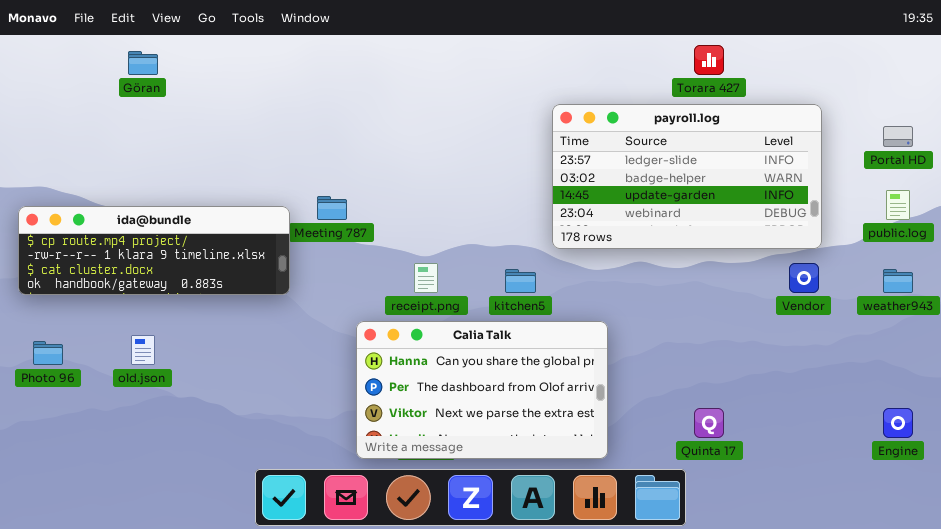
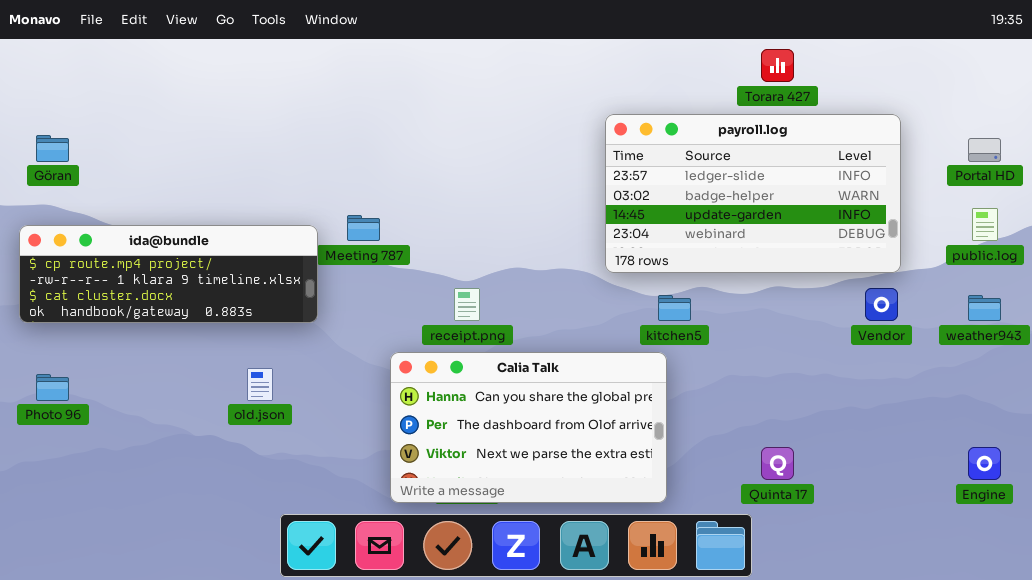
Göran: [128,51,158,75] -> [36,135,69,162], moved
kitchen5: [505,269,536,293] -> [658,295,691,321], moved
old.json: [131,335,155,365] -> [247,368,273,401], moved

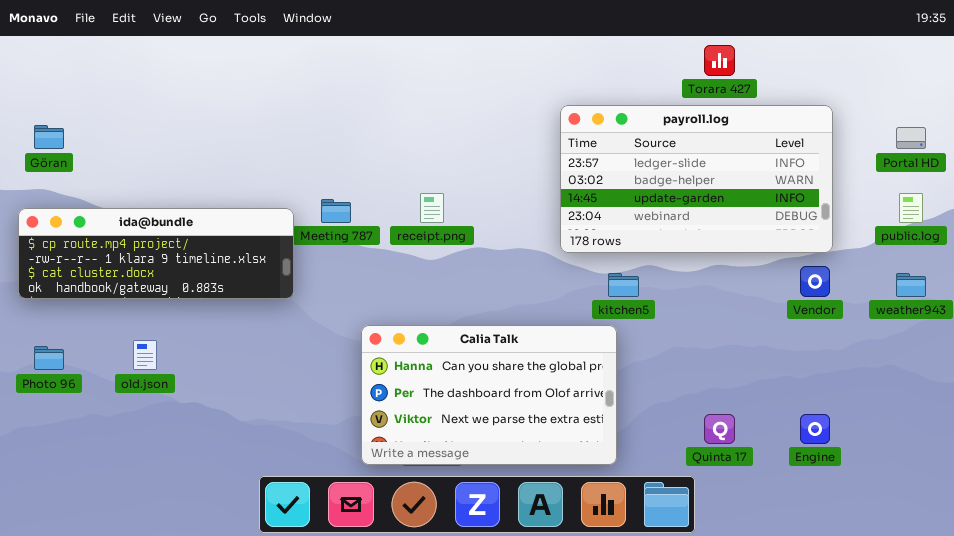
receipt.png: [454,288,480,321] -> [420,193,444,223], moved
old.json: [247,368,273,401] -> [133,340,157,370], moved
Engine: [968,447,1001,480] -> [800,414,830,444], moved

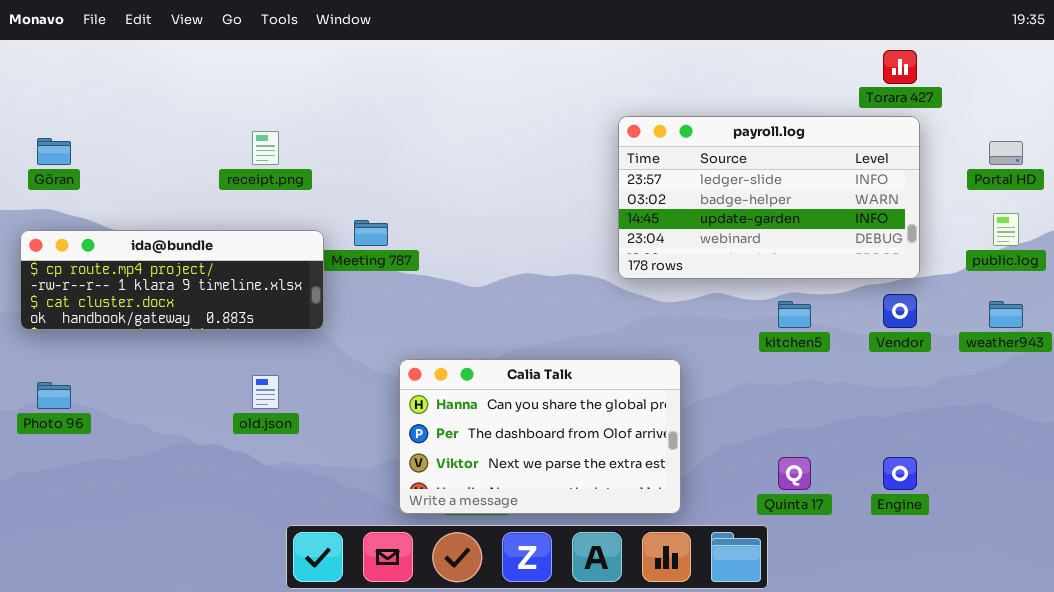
Torara 427: [704,45,735,76] -> [883,50,917,84], moved
receipt.png: [420,193,444,223] -> [252,131,279,165], moved
kitchen5: [608,273,639,297] -> [778,301,811,328], moved
old.json: [133,340,157,370] -> [252,375,279,409], moved

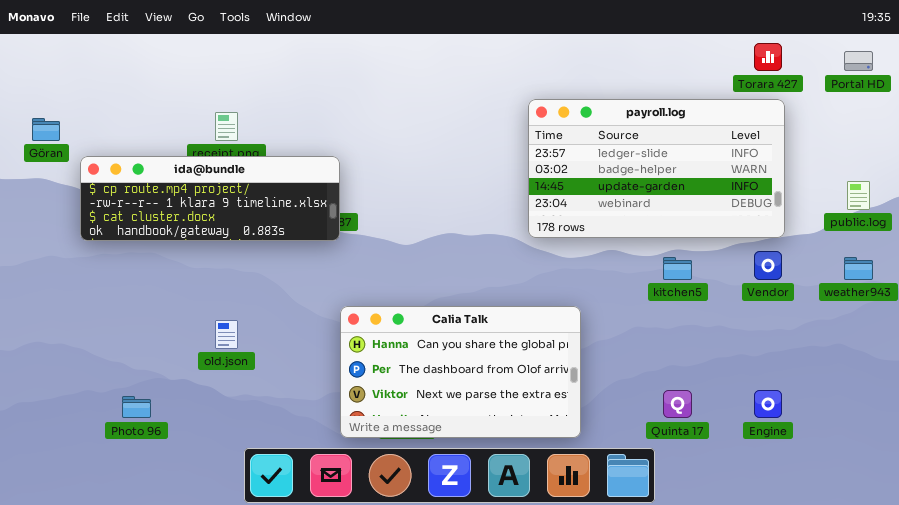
Portal HD: [989,141,1023,165] -> [844,51,873,71], moved
ida@bundle: [20,230,324,330] -> [80,156,340,241], moved
Photo 96: [37,382,71,409] -> [122,396,151,418], moved

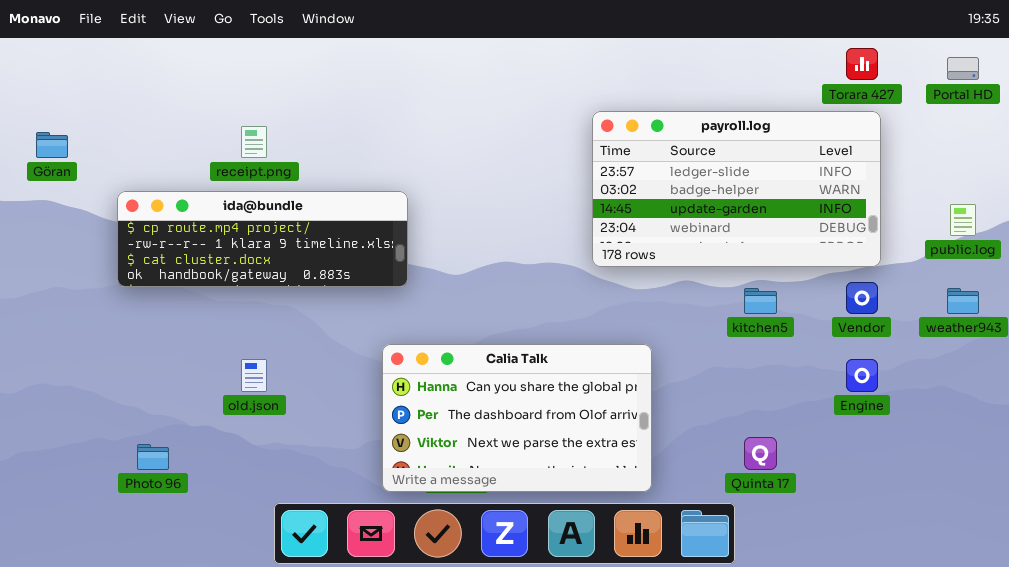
ida@bundle: [80,156,340,241] -> [117,191,408,287], moved
Engine: [754,390,782,418] -> [846,359,878,392], moved

